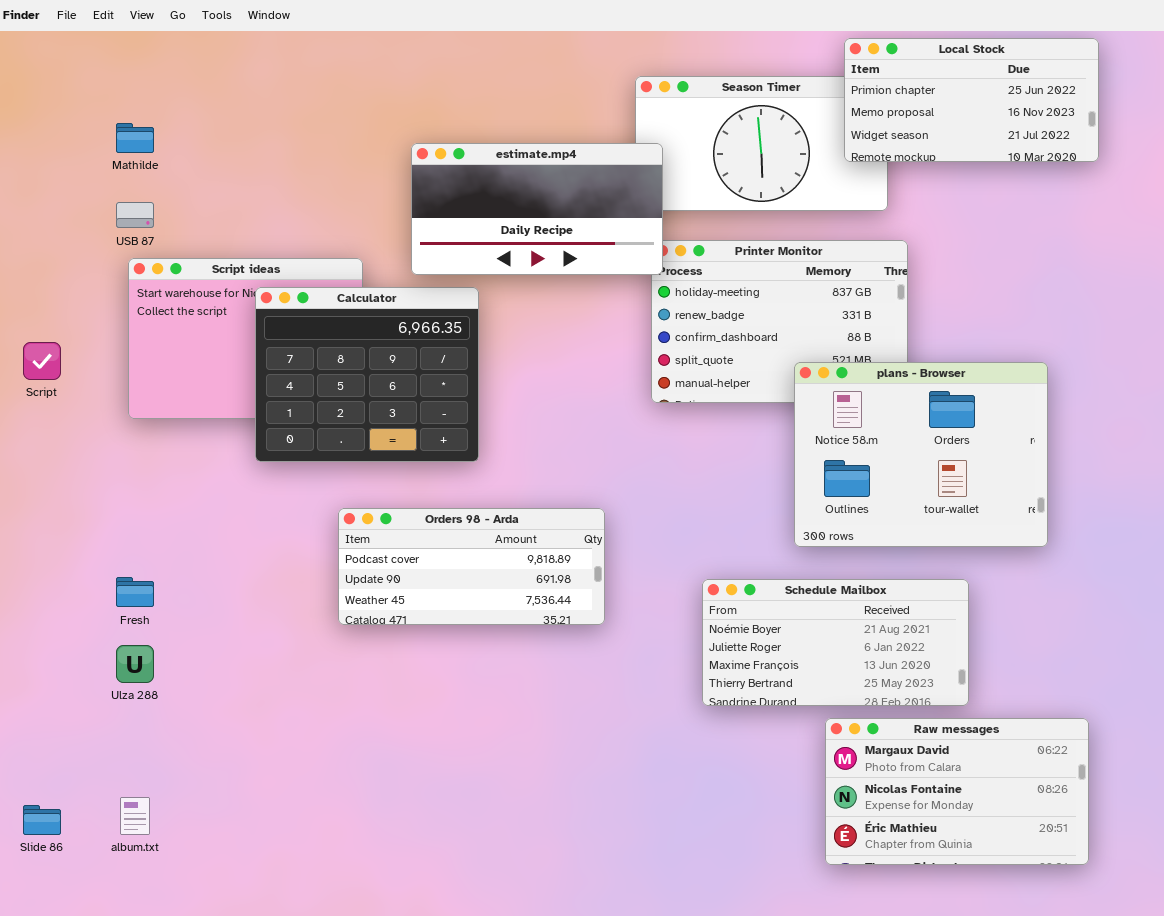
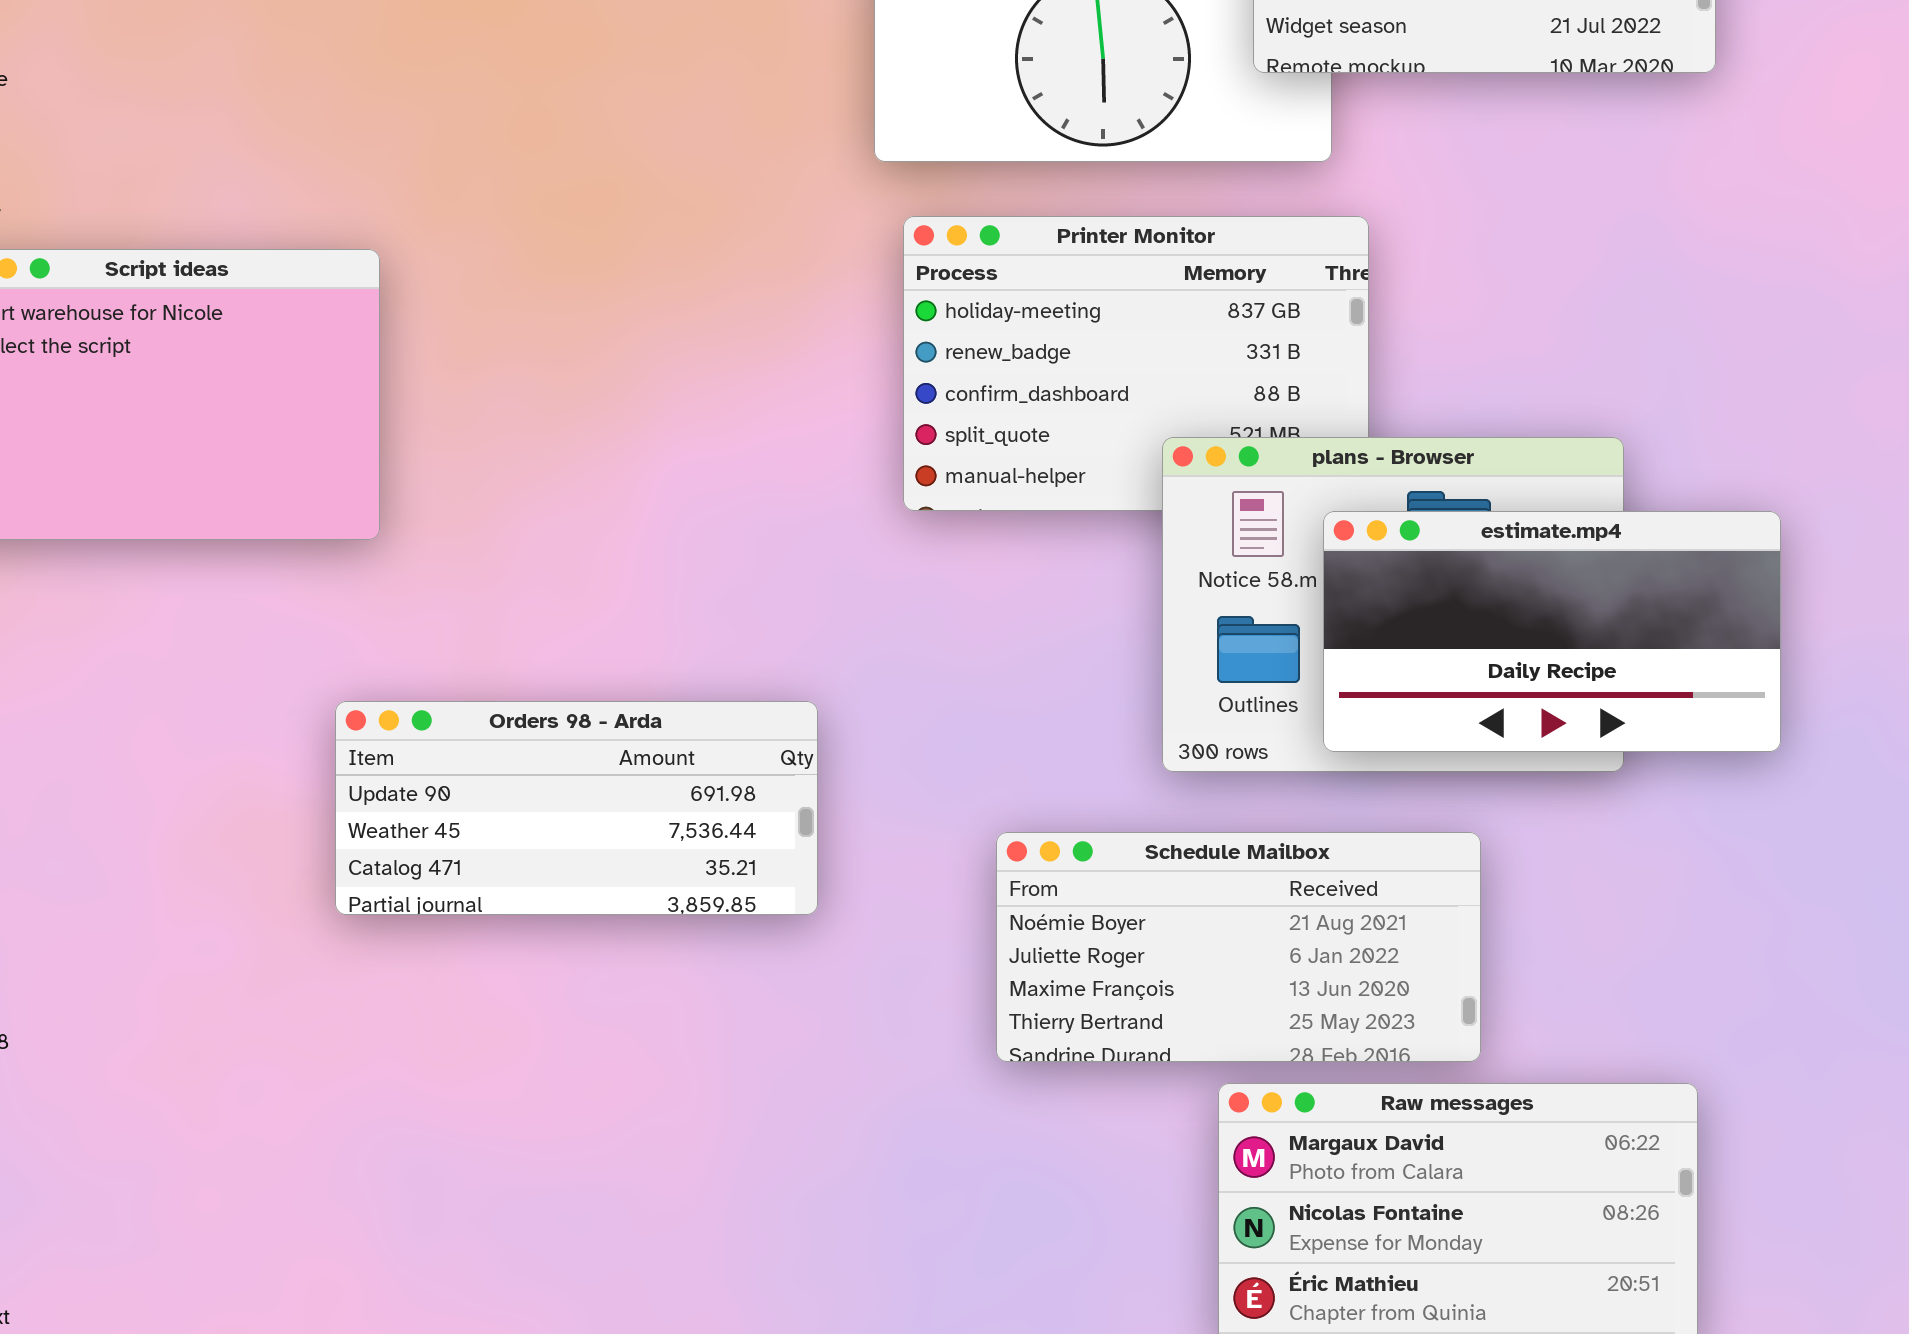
estimate.mp4: [411,143,663,275] -> [1323,511,1781,752], moved
Calculator: [255,287,479,462] -> none, closed
Orders 98 - Arda: [338,508,605,625] -> [335,701,818,915], scrolled down 1 row

